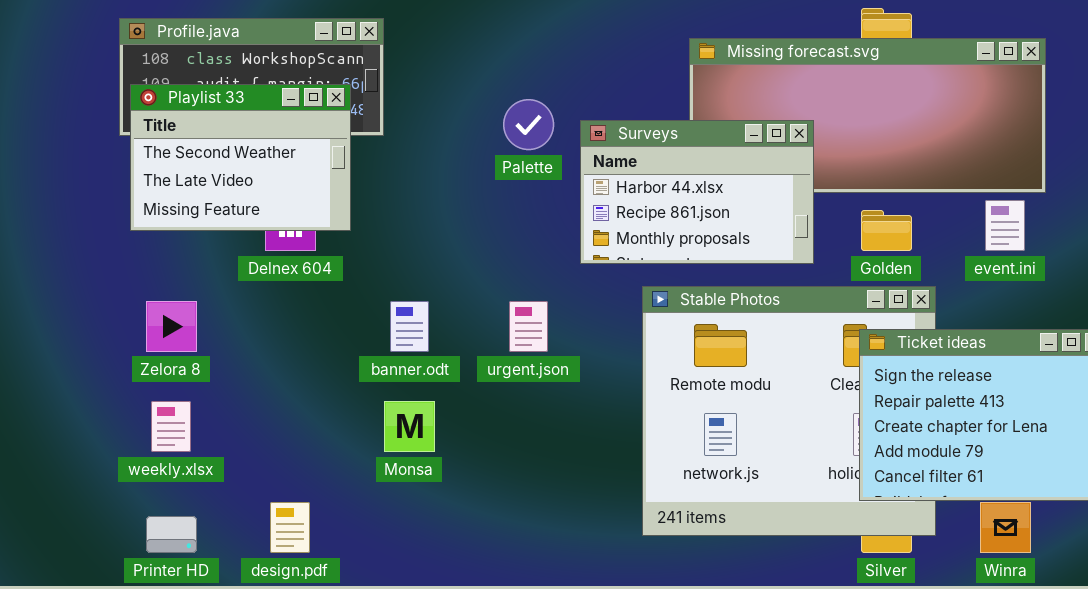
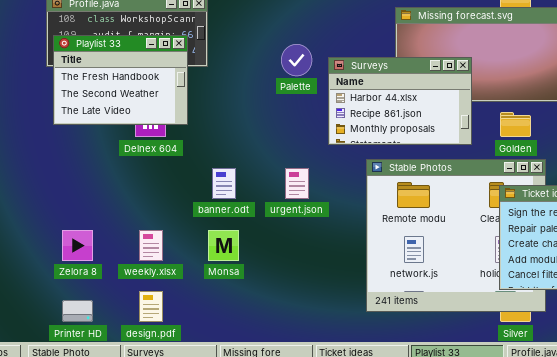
Playlist 33: [130,84,351,231] -> [53,35,188,125], scrolled up 1 row
Zelora 8: [146,301,197,352] -> [62,230,93,261], moved
weekly.xlsx: [151,401,191,452] -> [139,230,163,261], moved

